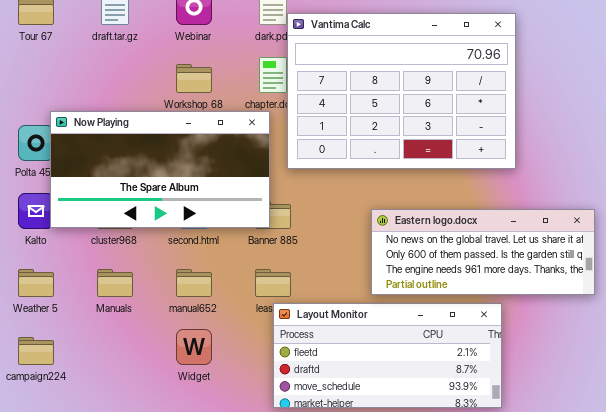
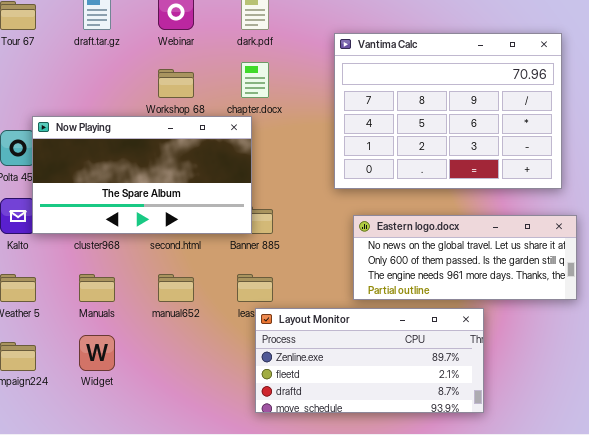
Vantima Calc: [287,13,516,169] -> [334,33,562,189], moved
Layout Monitor: [273,303,502,408] -> [255,308,484,413], scrolled up 1 row
Widget: [176,329,212,365] -> [79,335,115,371], moved

